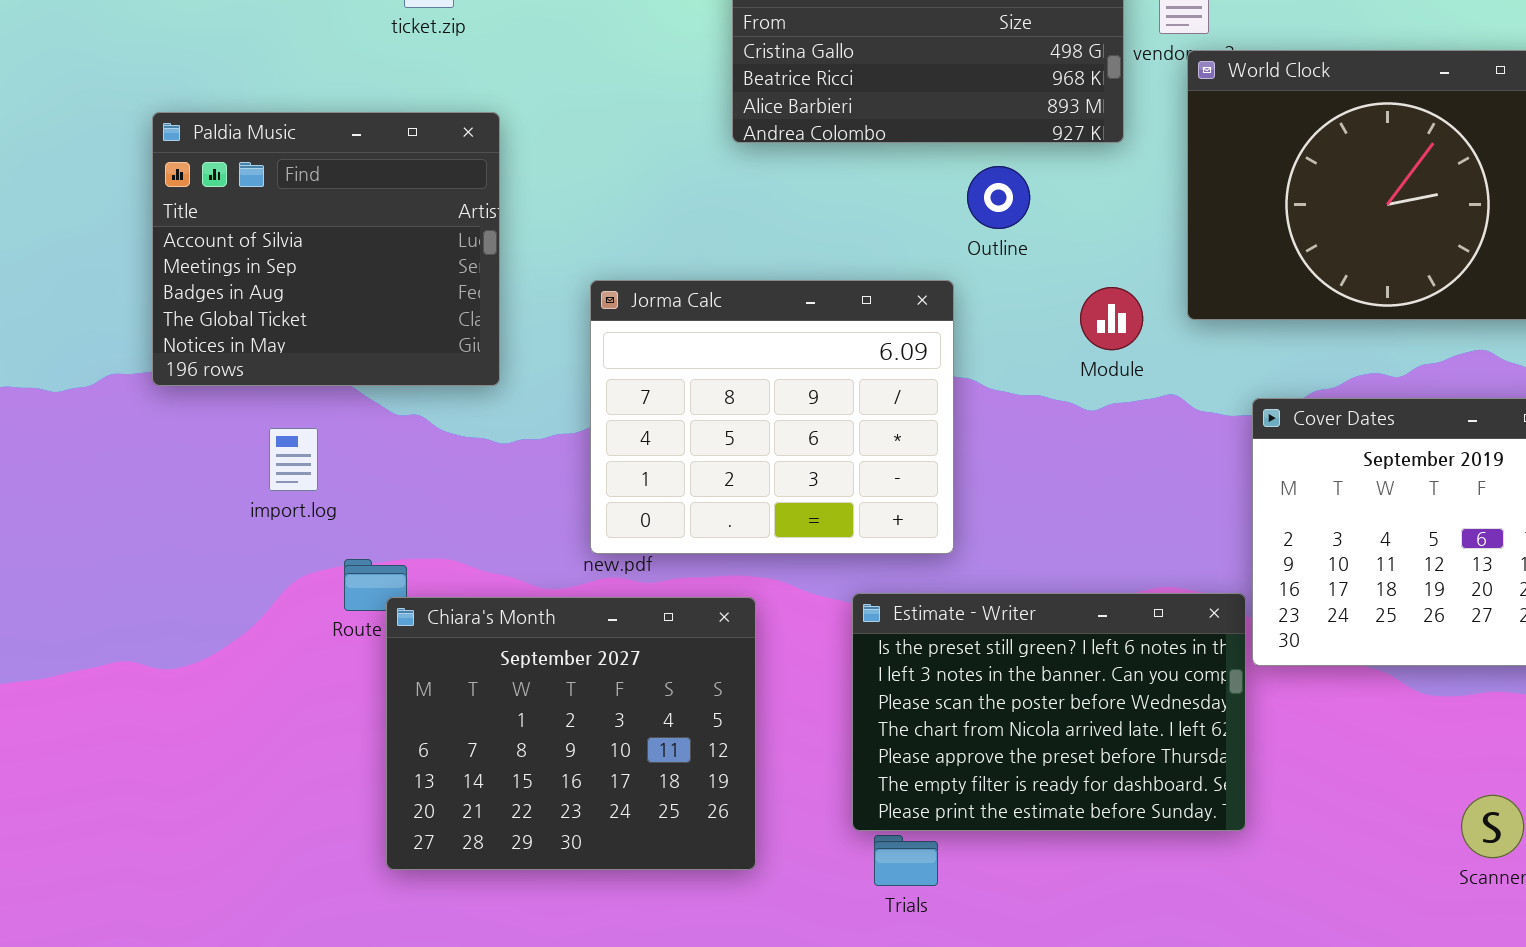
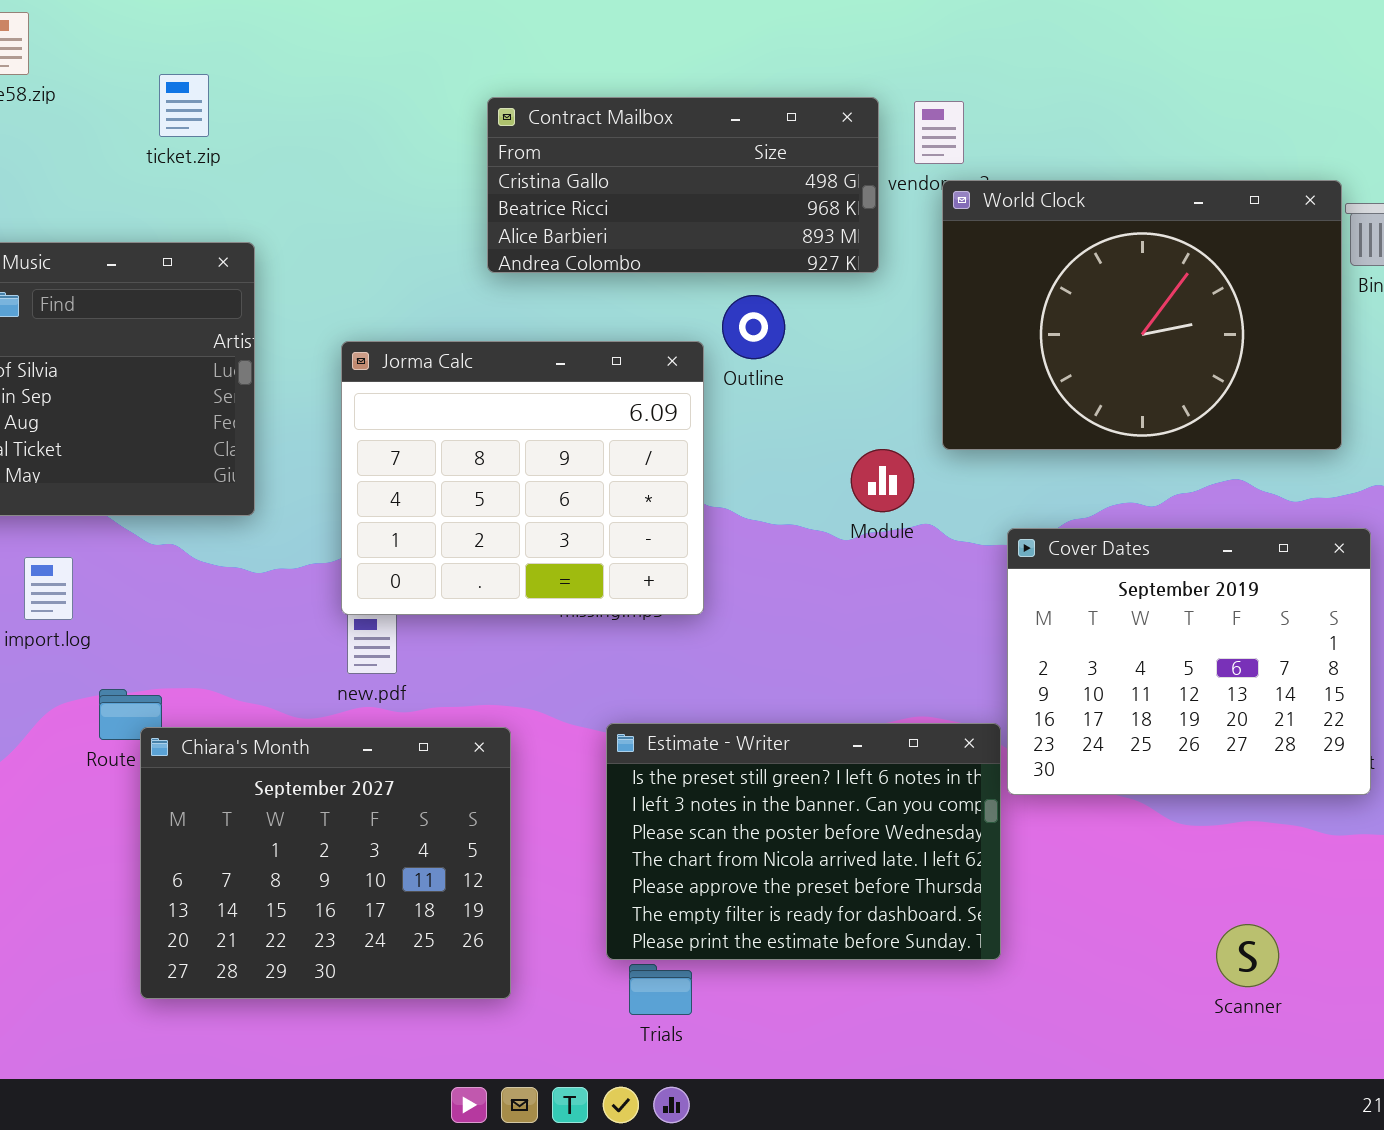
Jorma Calc: [590,280,954,554] -> [341,341,704,615], moved
Module: [1080,287,1143,350] -> [851,449,914,512], moved

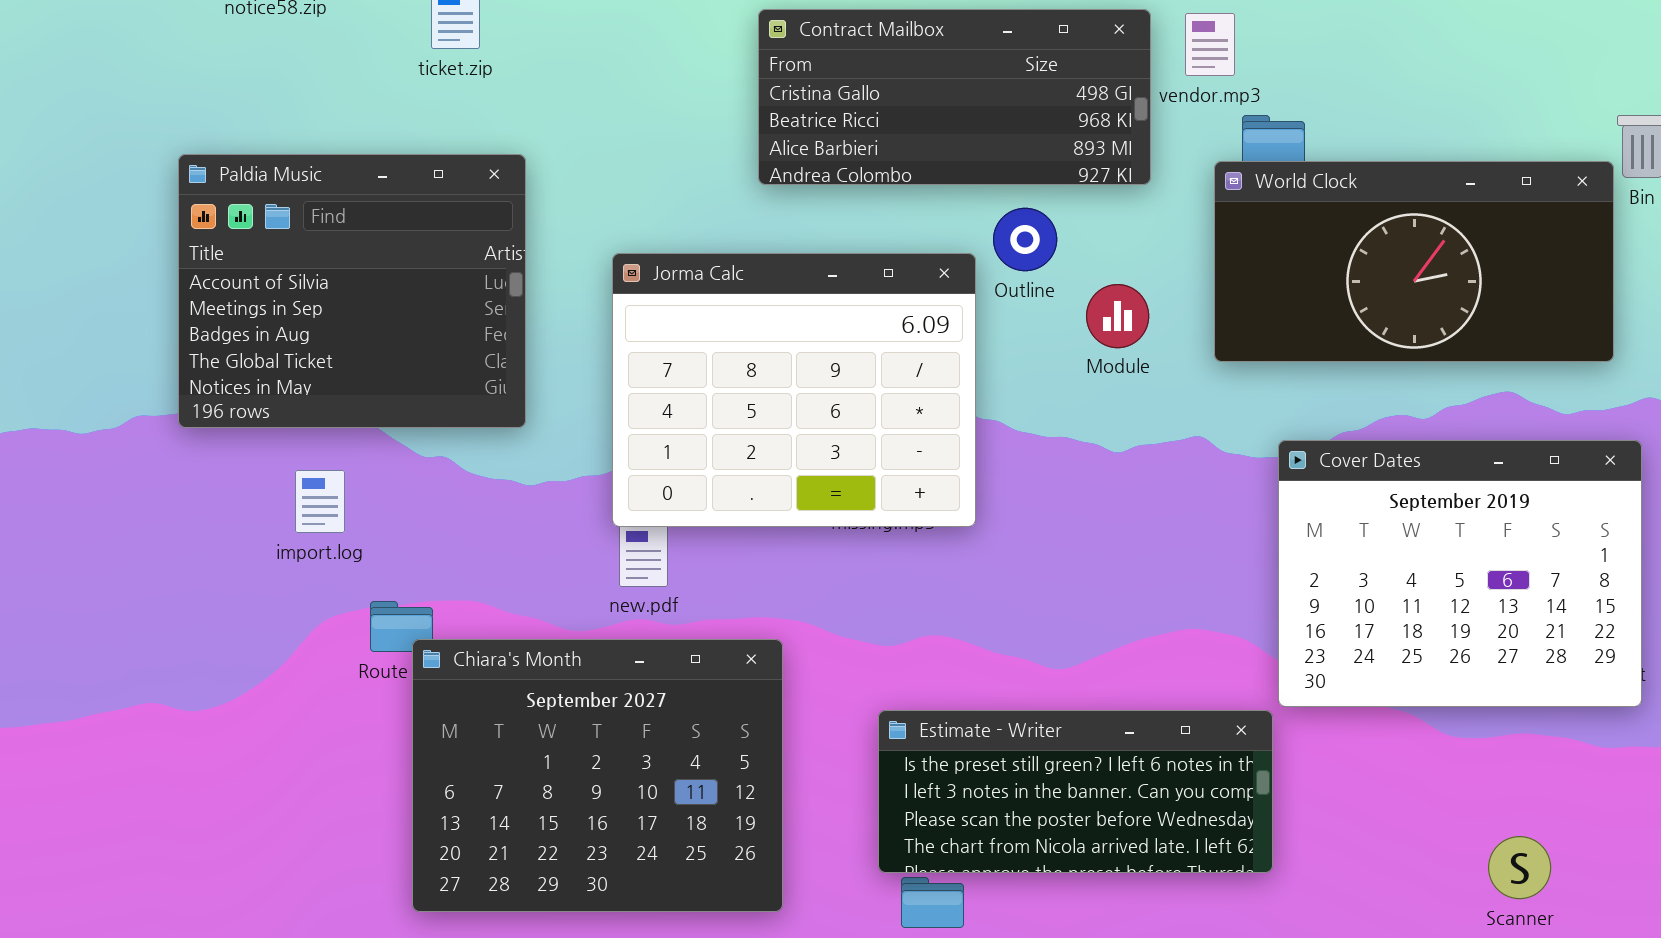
World Clock: [942,180,1342,450] -> [1214,161,1614,362], resized
Module: [851,449,914,512] -> [1086,284,1149,348], moved
Estimate - Writer: [606,723,1001,960] -> [878,710,1273,873], resized

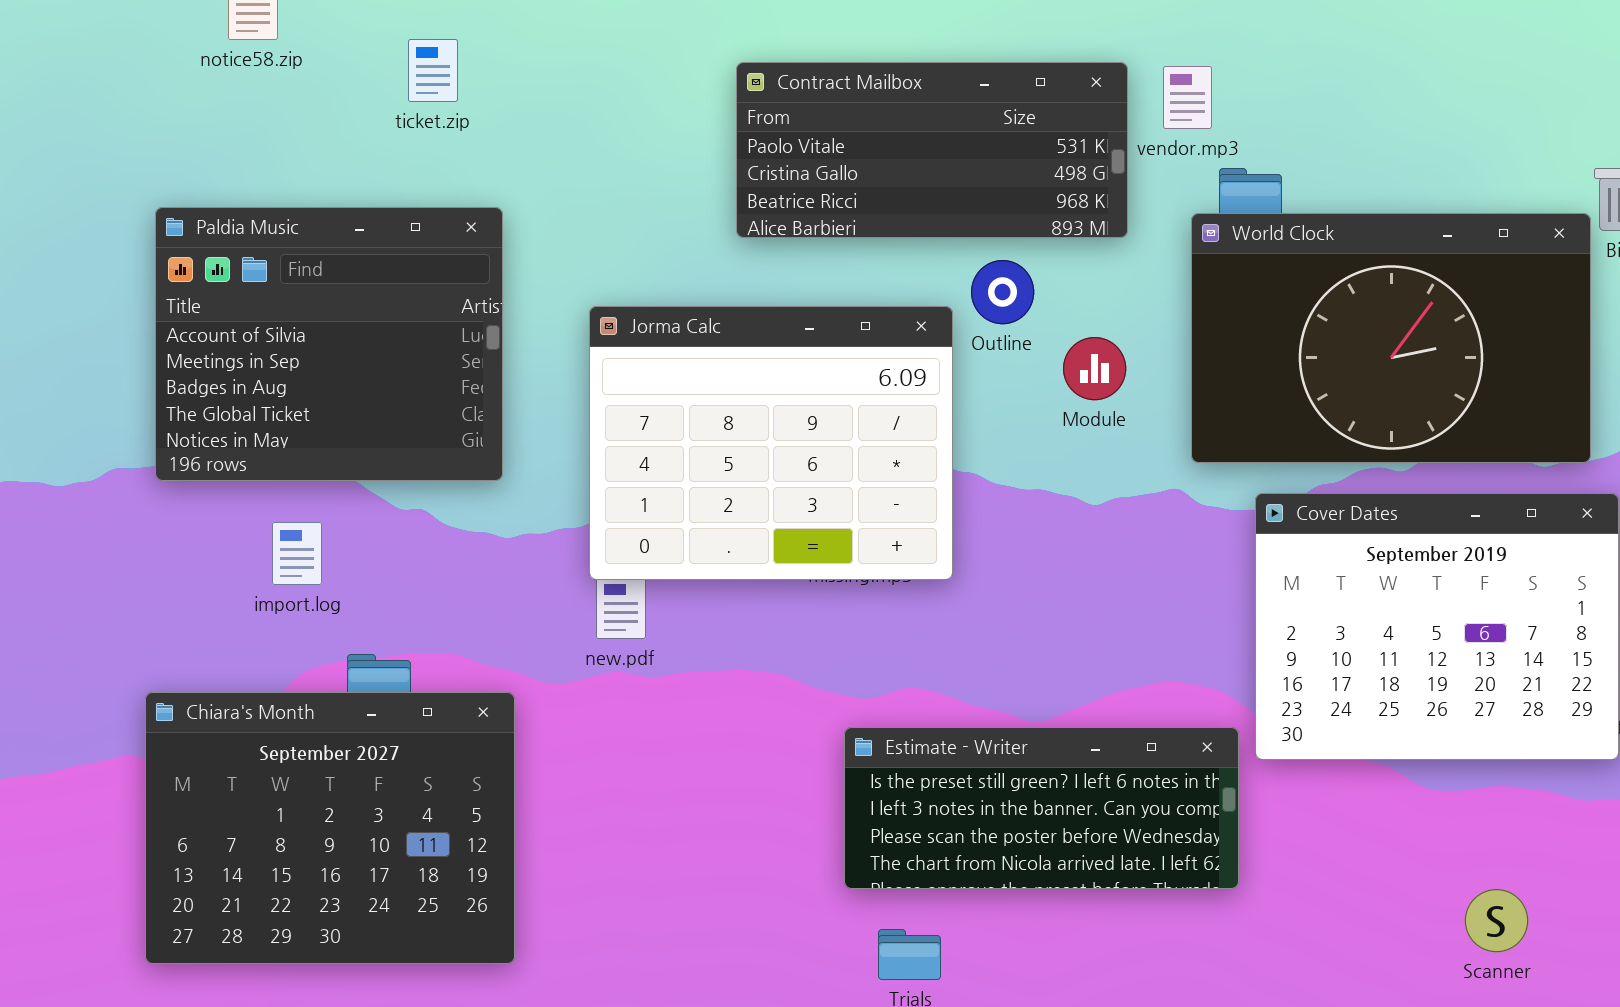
Contract Mailbox: [758,9,1151,185] -> [736,62,1128,238], scrolled up 1 row
World Clock: [1214,161,1614,362] -> [1191,213,1591,463], resized
Chiara's Month: [412,639,783,912] -> [145,692,515,964], moved
Estimate - Writer: [878,710,1273,873] -> [844,727,1239,889], moved

